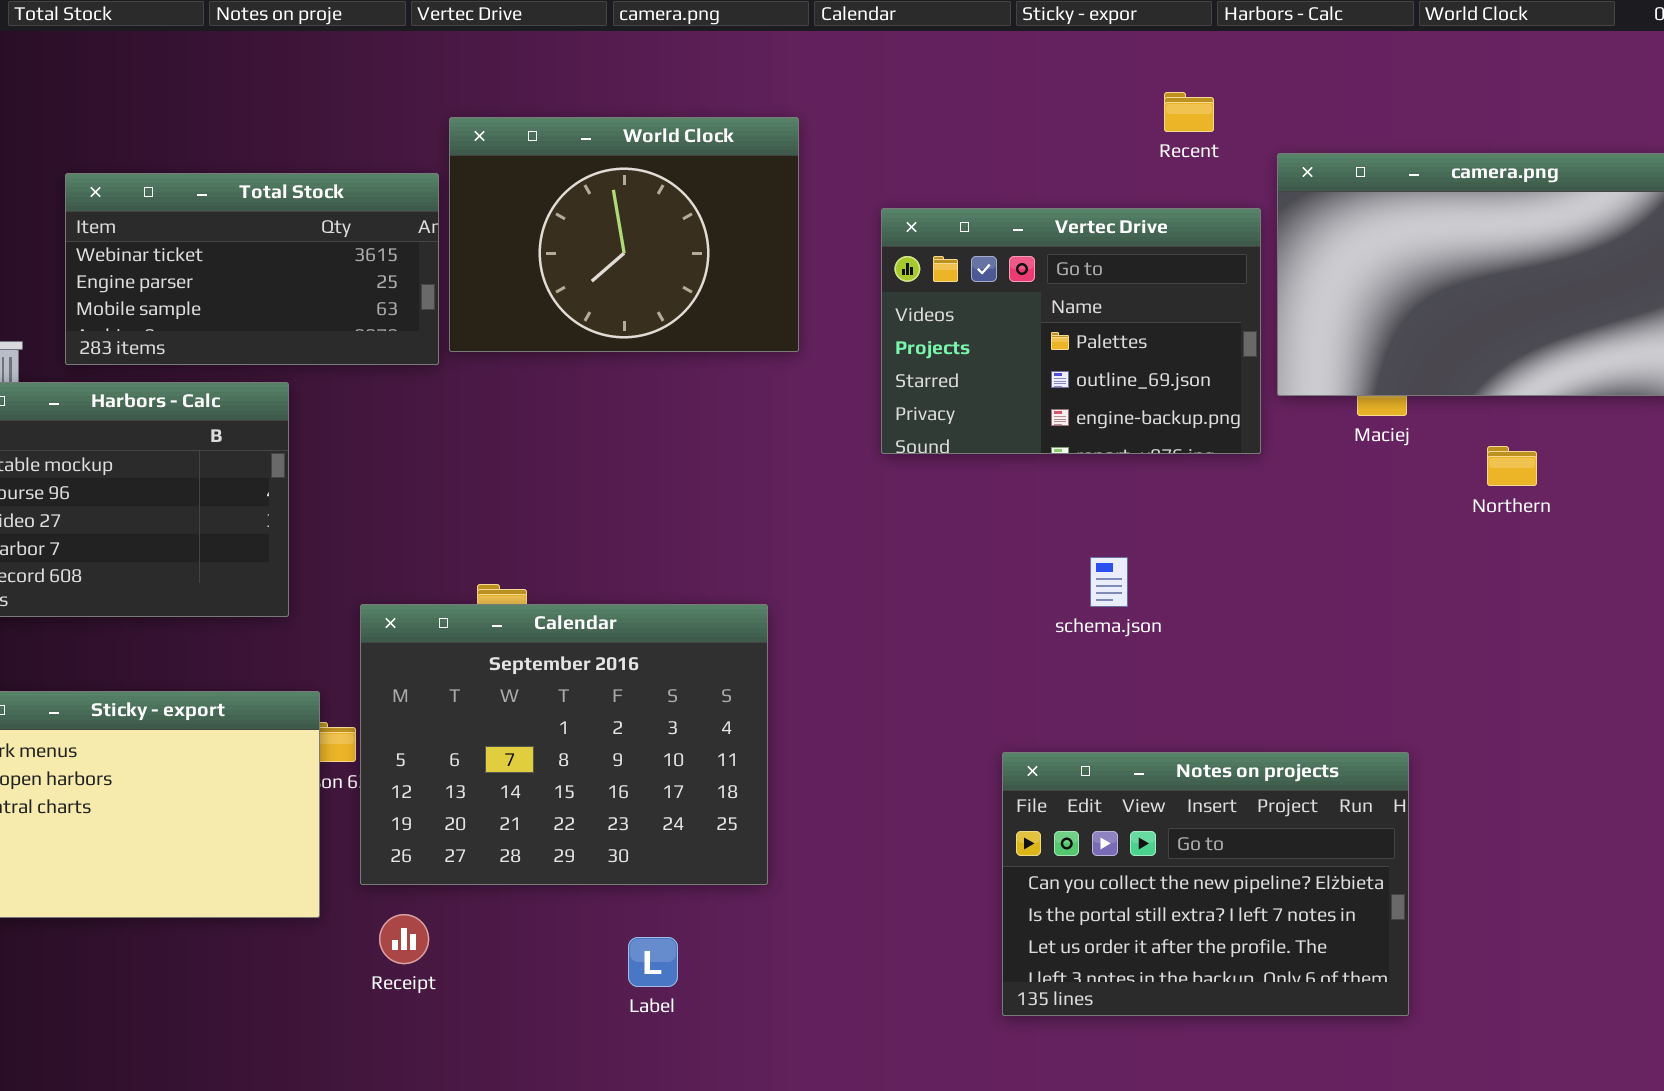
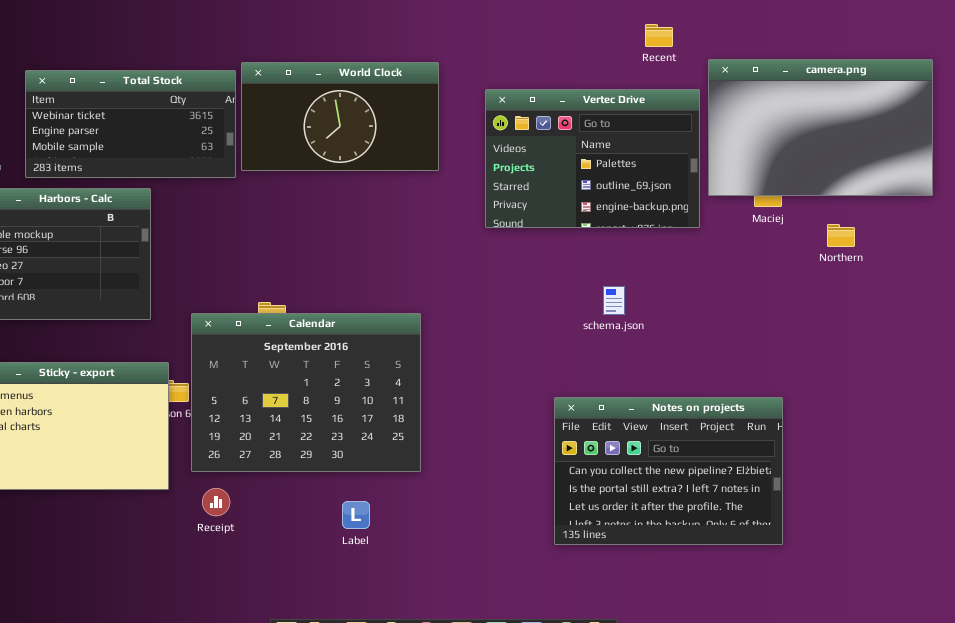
World Clock: [449,117,799,352] -> [241,62,439,171], resized

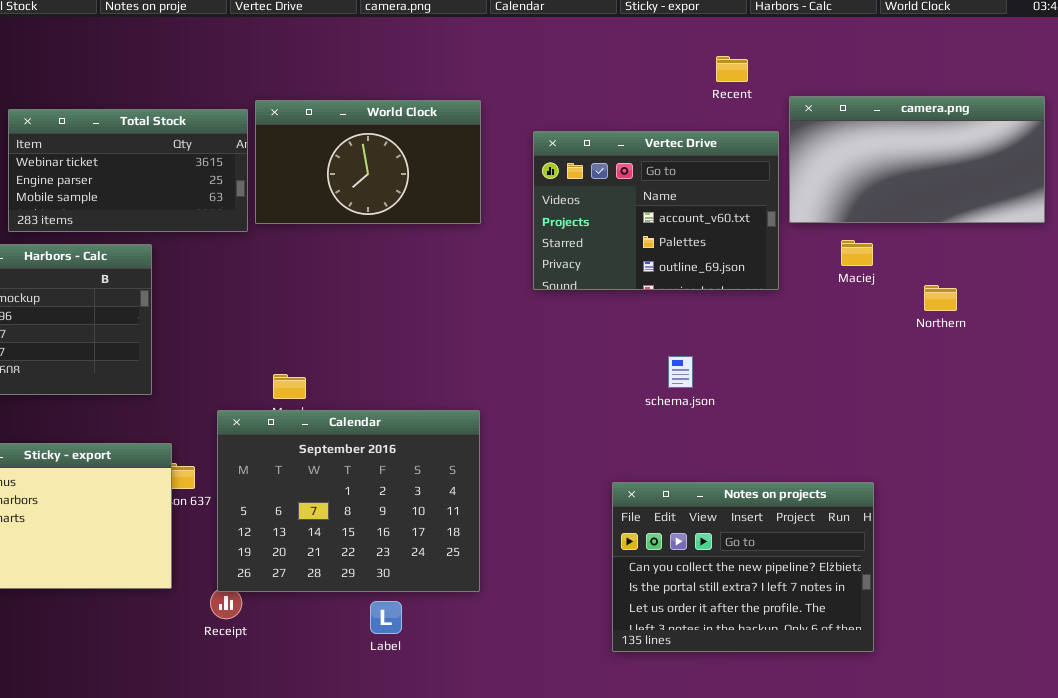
camera.png: [708,59,933,196] -> [789,96,1045,223], resized
Vertec Drive: [485,89,700,228] -> [533,131,779,290], scrolled up 1 row
Calendar: [191,313,421,472] -> [217,410,480,592], moved

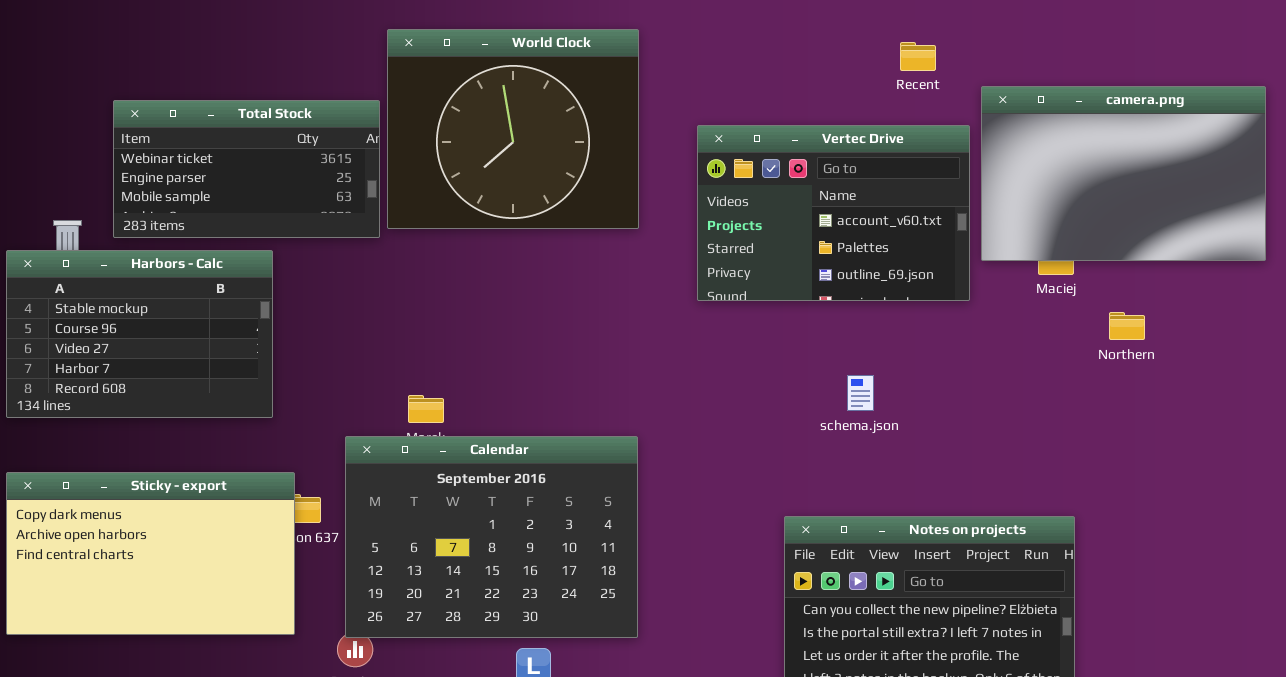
camera.png: [789,96,1045,223] -> [981,86,1266,261], resized
World Clock: [255,100,481,224] -> [387,29,639,229], resized
Northern: [924,285,957,311] -> [1109,312,1145,340], moved

